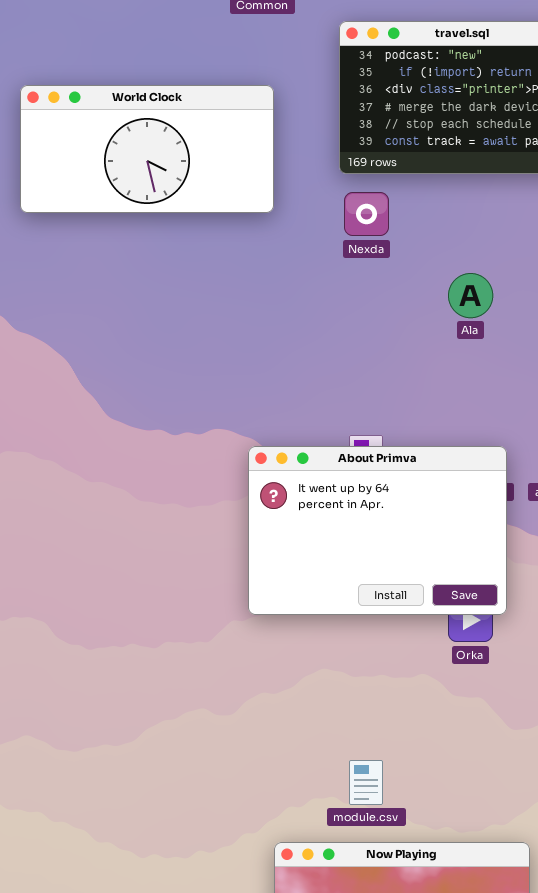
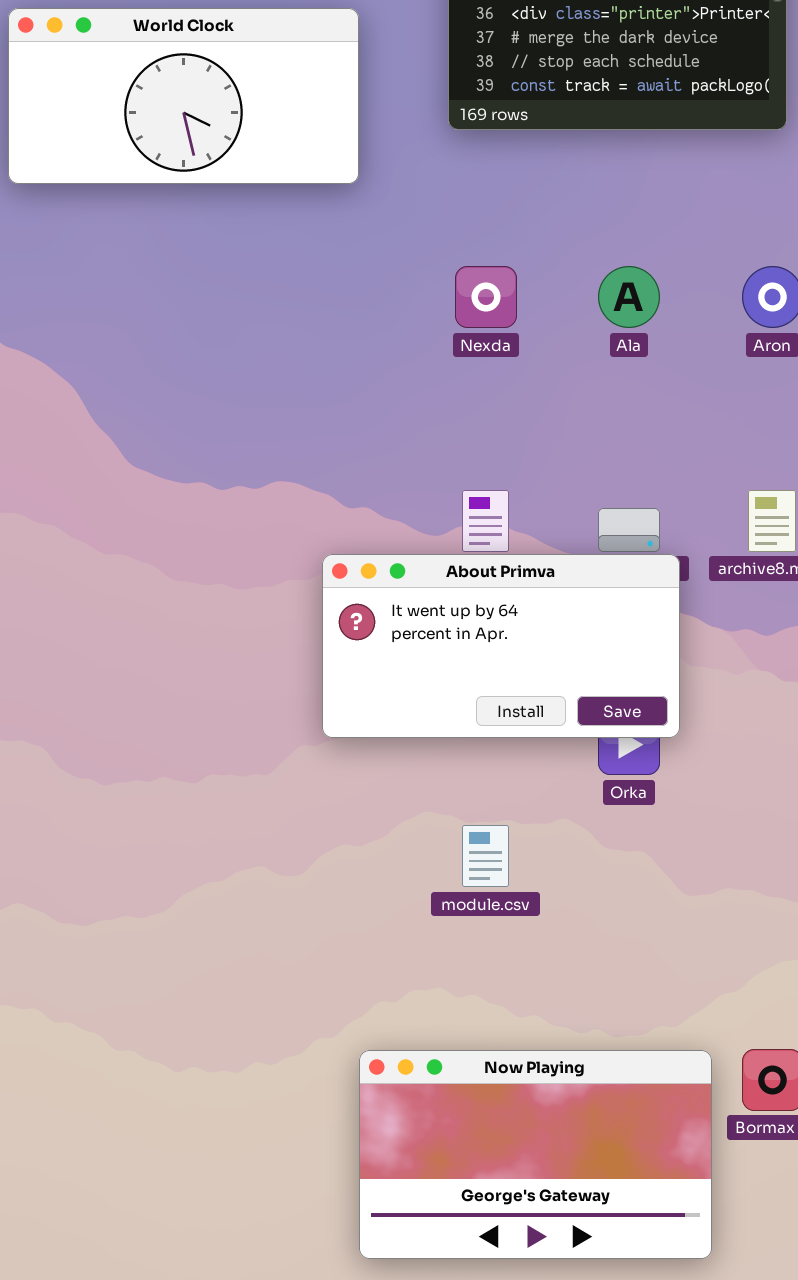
Nexda: [344,192,389,236] -> [455,266,517,328], moved
About Primva: [248,446,507,615] -> [322,554,680,738], resized
module.csv: [349,760,383,805] -> [462,825,509,887], moved

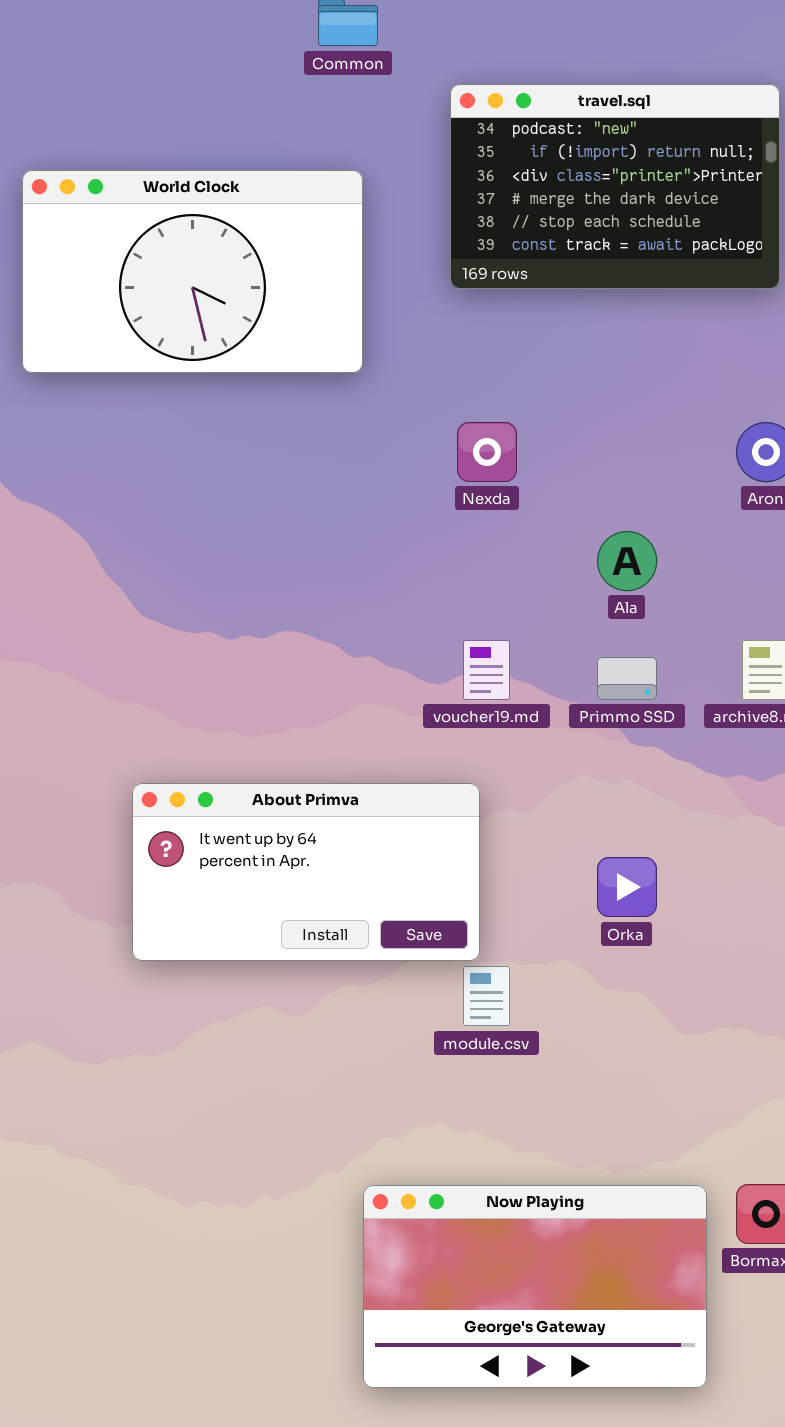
World Clock: [8,8,359,184] -> [22,170,363,373], resized
Ala: [598,266,660,328] -> [597,531,657,591], moved
About Primva: [322,554,680,738] -> [132,783,480,961], moved

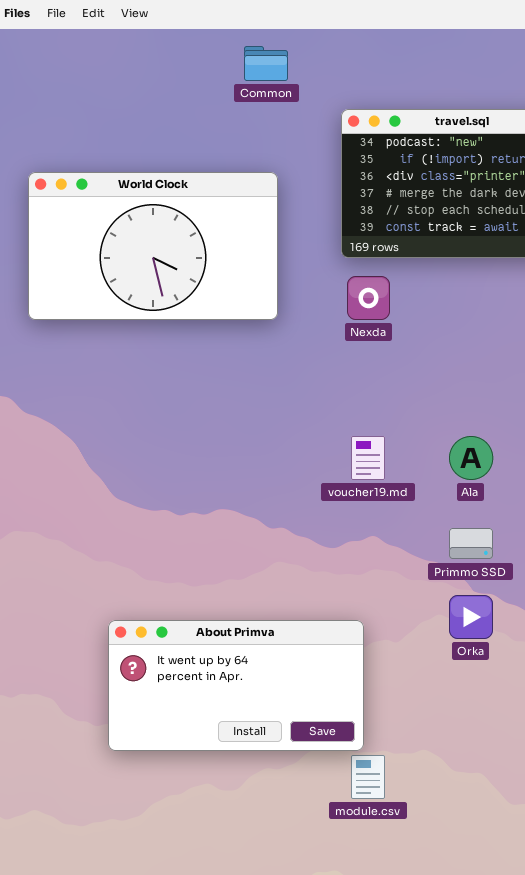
Nexda: [457,422,517,482] -> [347,276,390,320], moved
voucher19.md: [463,640,510,700] -> [351,436,385,480], moved
Orka: [597,857,657,917] -> [449,595,493,639], moved

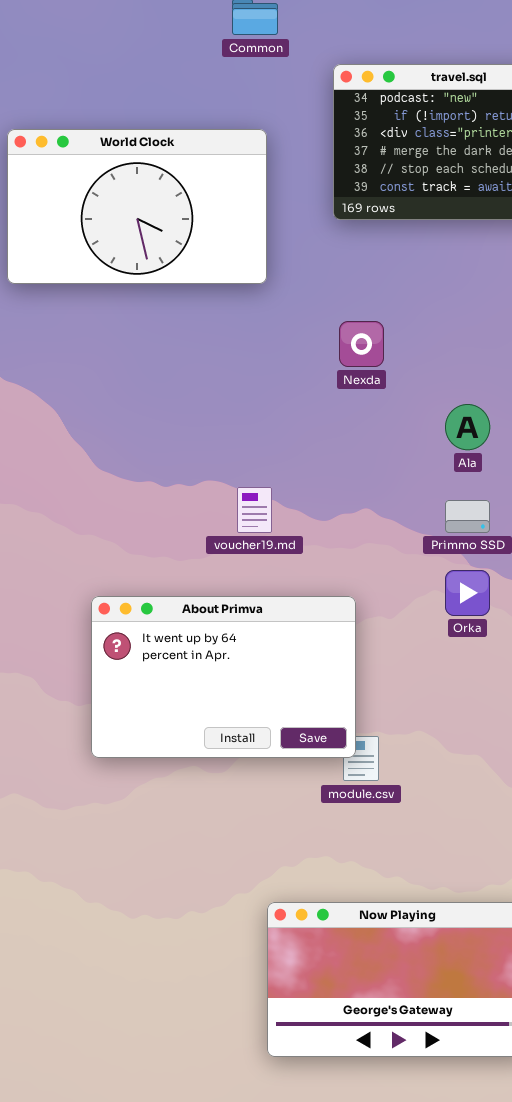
Nexda: [347,276,390,320] -> [339,321,384,367], moved
voucher19.md: [351,436,385,480] -> [237,487,272,533], moved
About Primva: [108,620,364,751] -> [91,596,356,758], resized

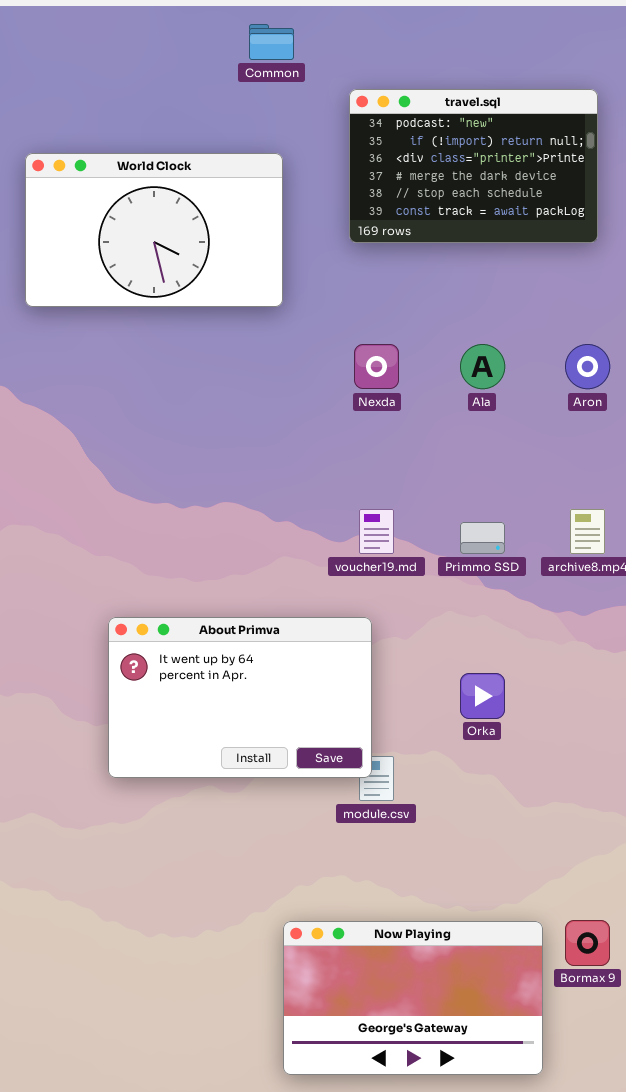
Ala: [445,404,490,450] -> [460,344,505,389], moved
voucher19.md: [237,487,272,533] -> [359,509,394,554], moved
Orka: [445,570,490,616] -> [460,673,505,719], moved

